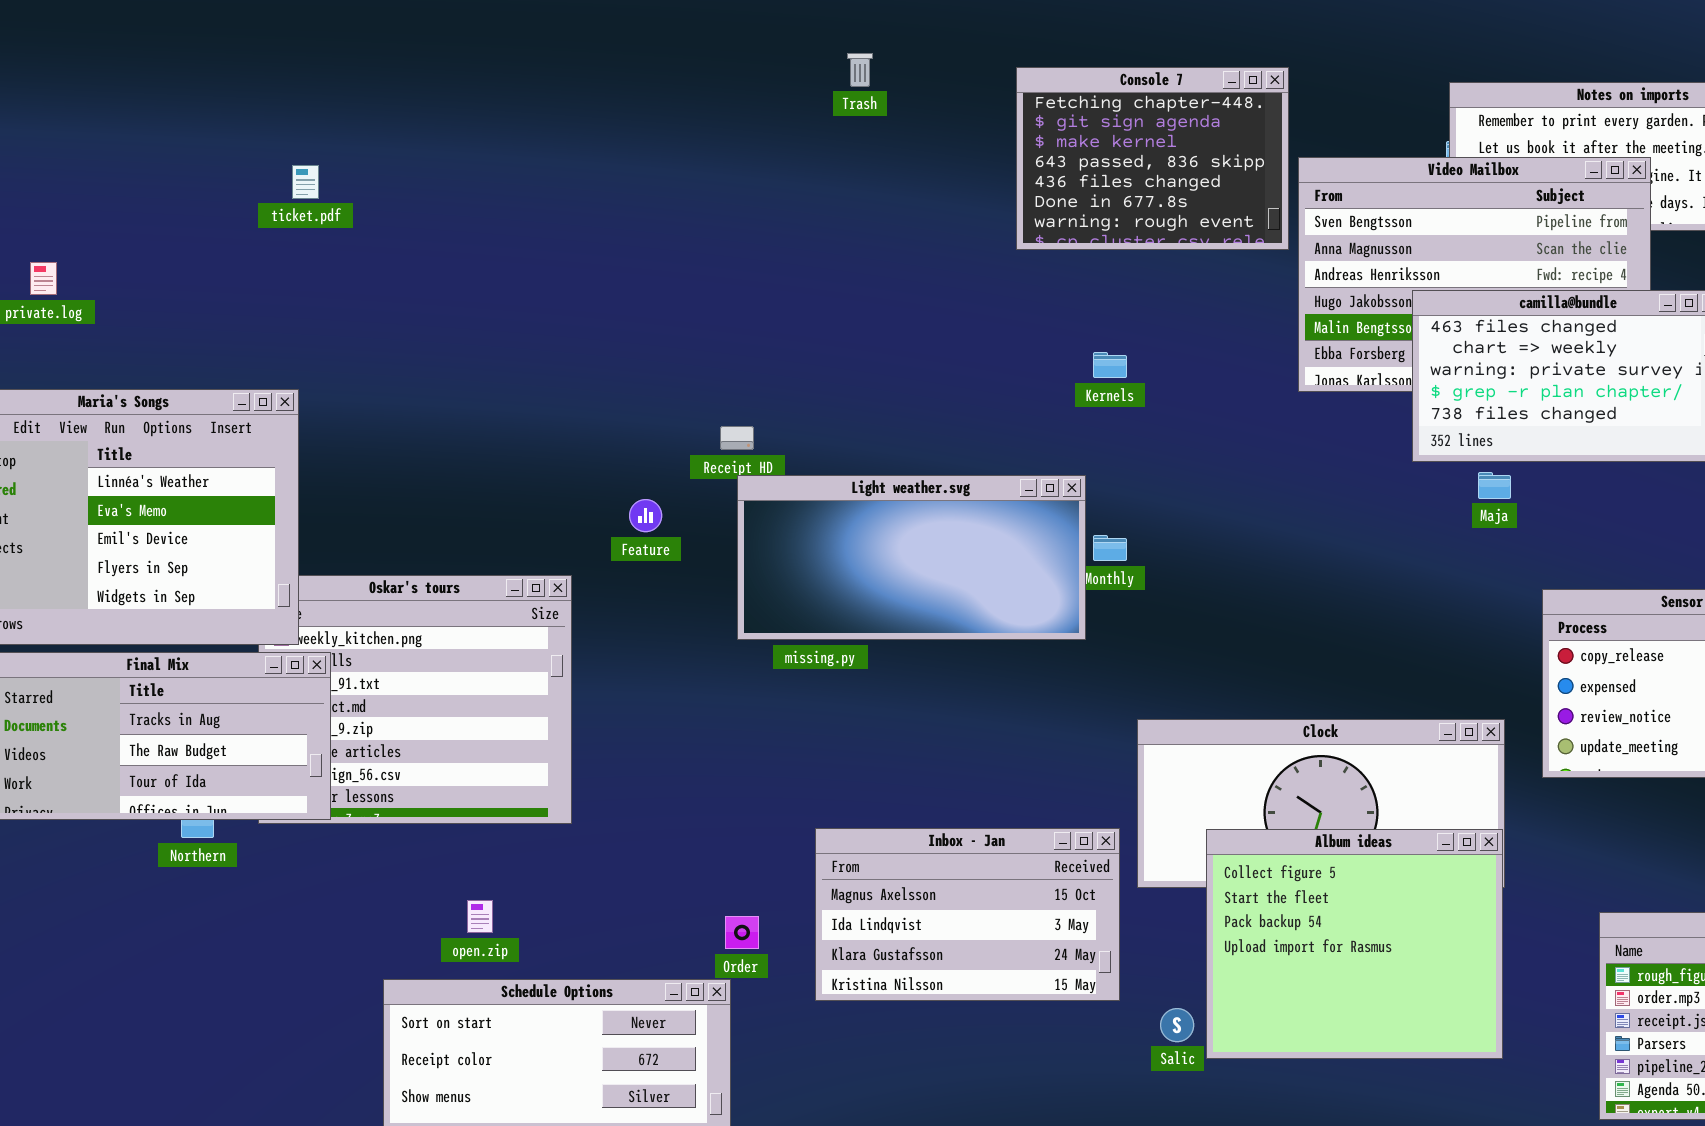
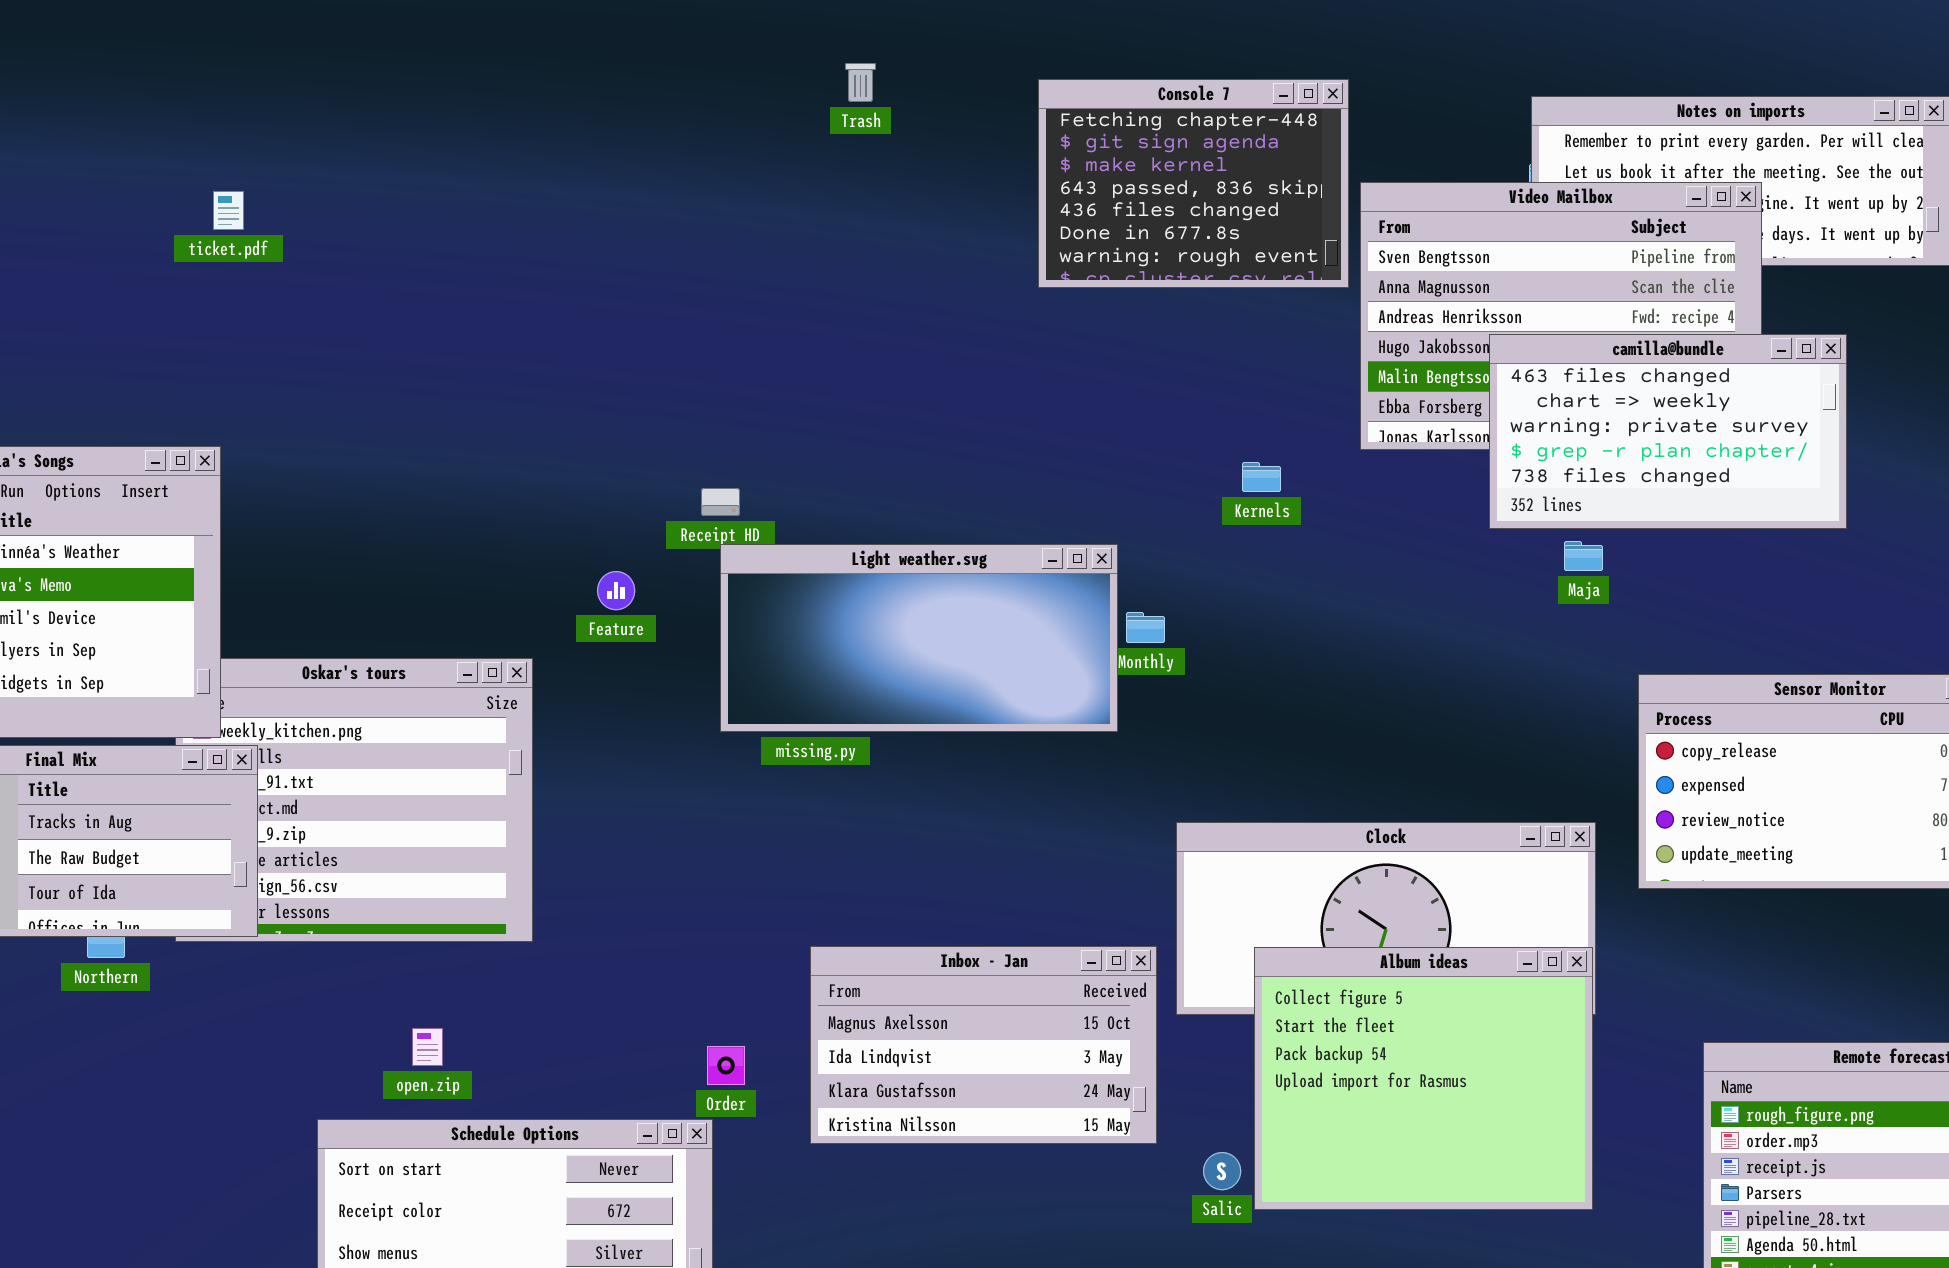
Kernels: [1093,352,1127,378] -> [1242,462,1281,492], moved

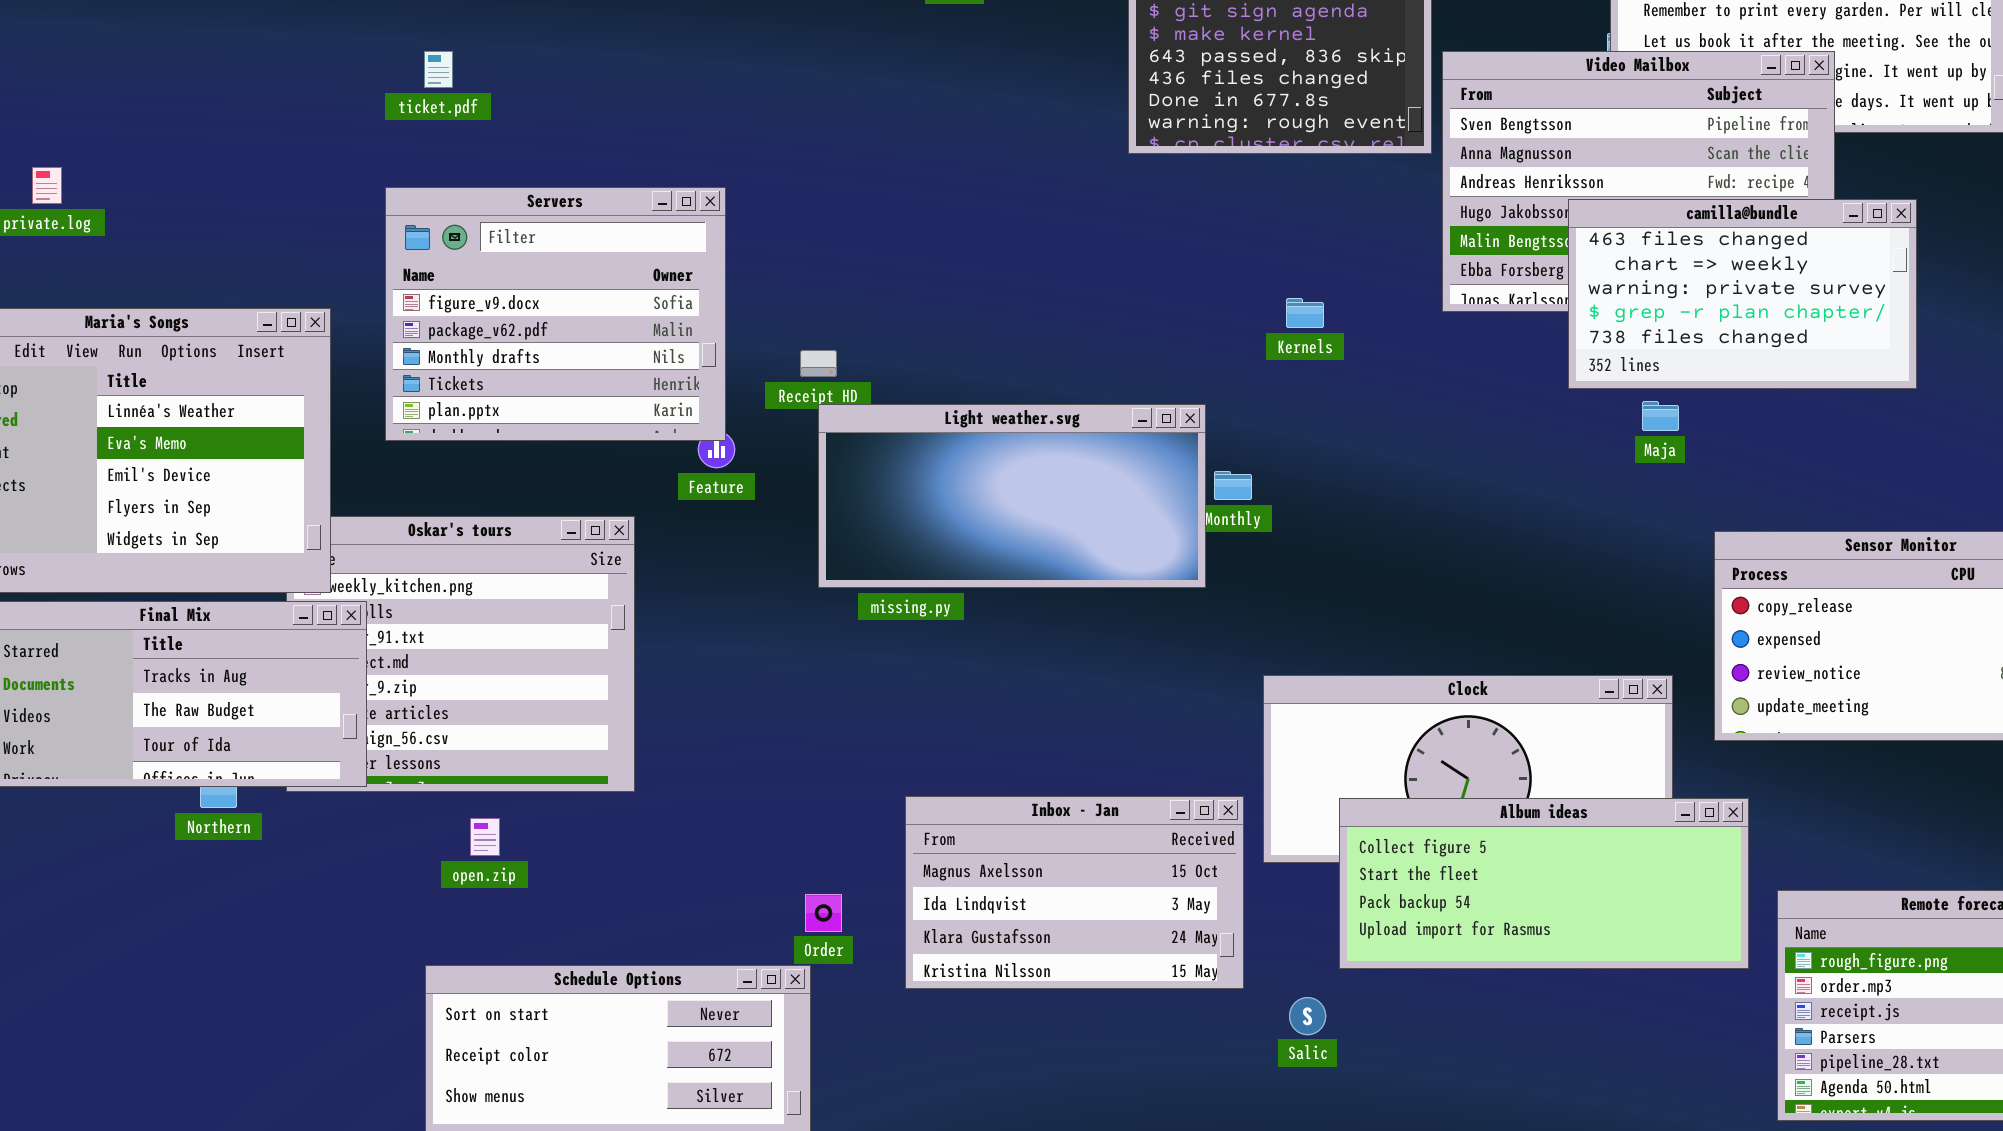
ticket.pdf: [213,191,244,230] -> [424,51,453,88], moved
Servers: none -> [385,187,726,441], opened
Kernels: [1242,462,1281,492] -> [1286,298,1324,328], moved
Album ideas: [1254,947,1593,1210] -> [1339,798,1749,969], resized
open.zip: [412,1028,443,1066] -> [470,818,500,856], moved

